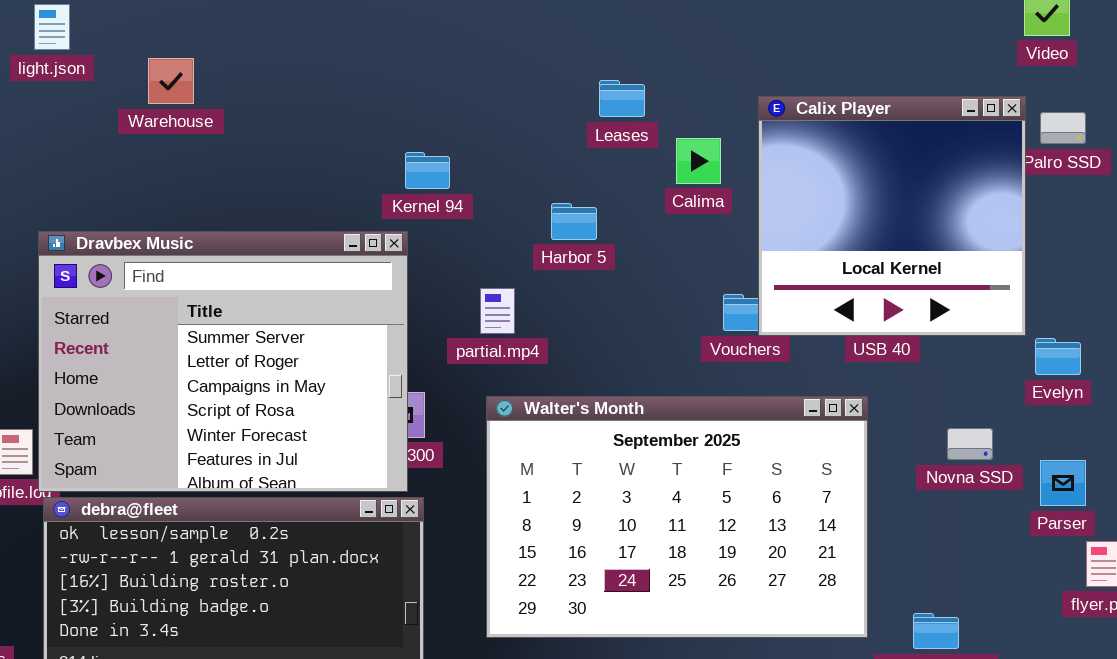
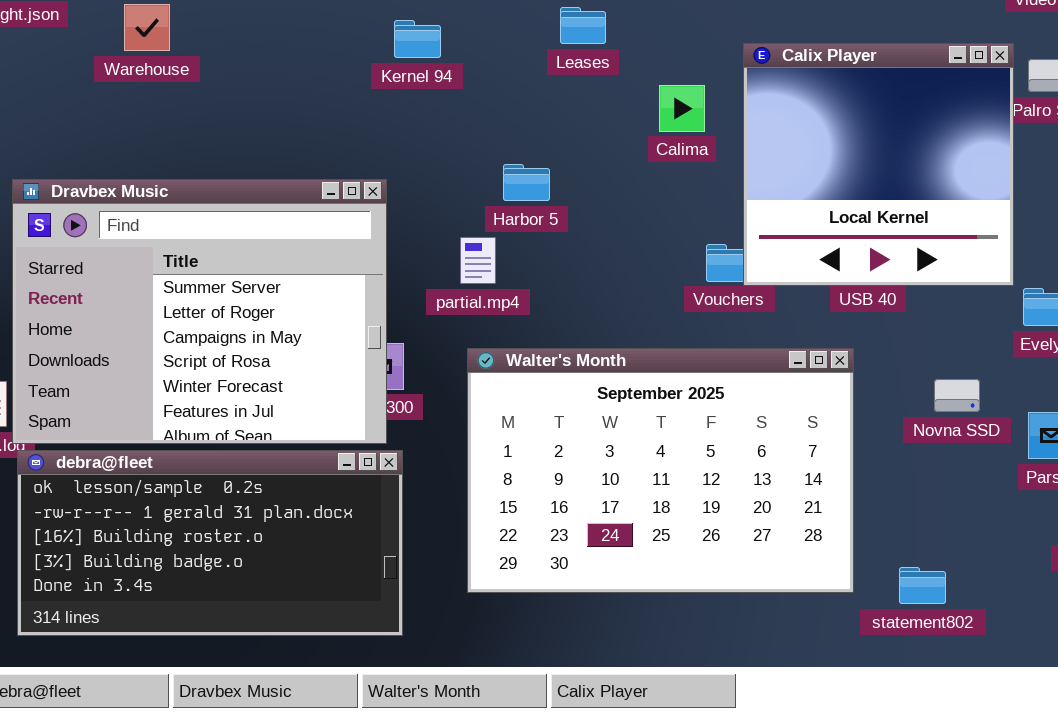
Leases: [599,80,645,117] -> [560,7,606,44], moved
Kernel 94: [405,152,450,189] -> [394,20,441,58], moved
Harbor 5: [551,203,597,240] -> [503,164,550,201], moved

